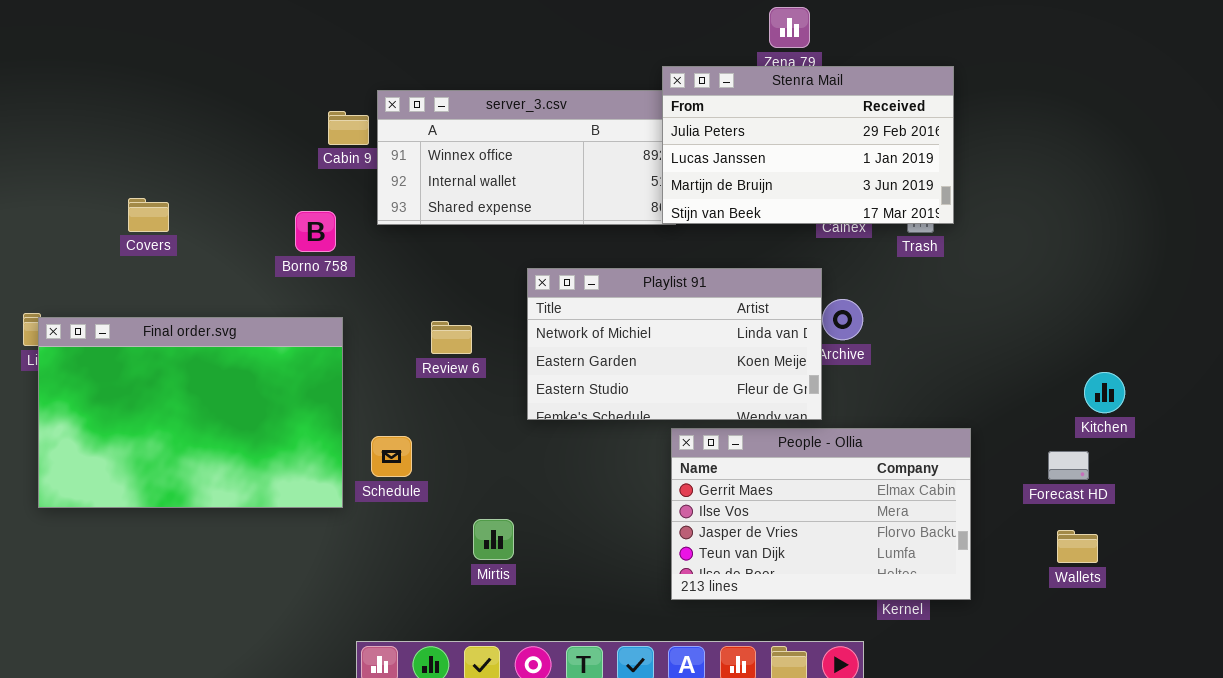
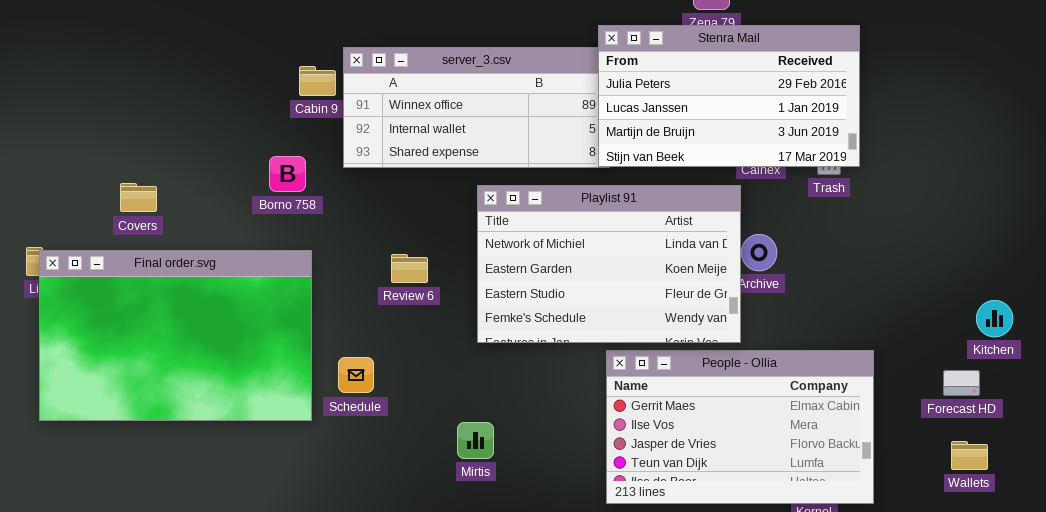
Covers: [128,198,169,232] -> [120,183,157,212], moved
Playlist 91: [527,268,822,420] -> [477,185,741,343], resized
Mirtis: [473,519,514,560] -> [457,422,494,459], moved

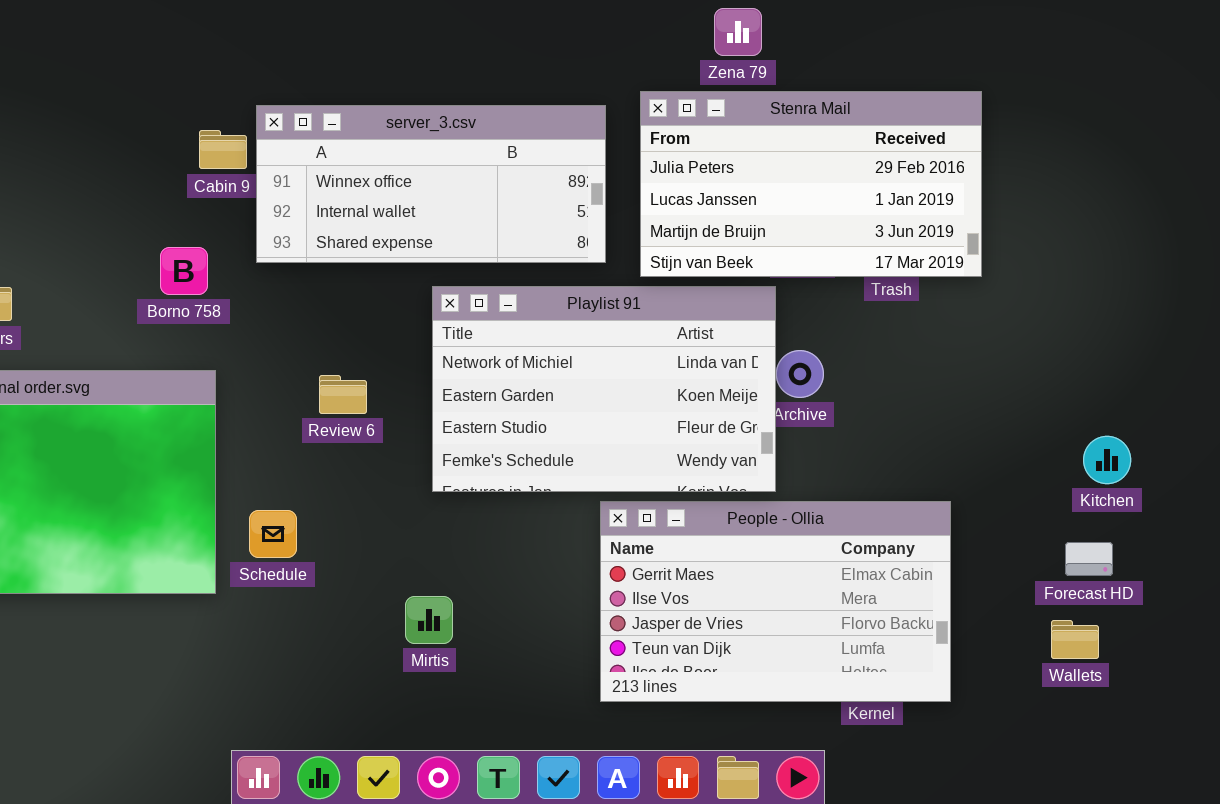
Stenra Mail: [598,25,860,167] -> [640,91,982,277], moved
Forecast HD: [943,370,980,396] -> [1065,542,1113,576], moved

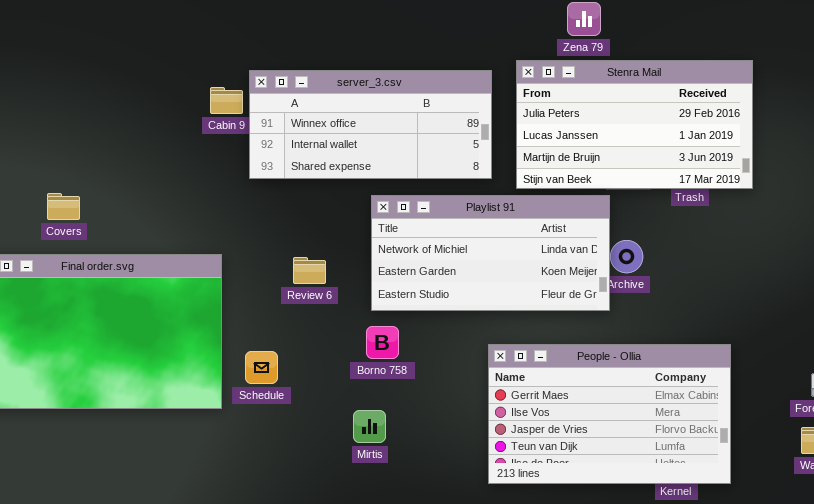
Borno 758: [160,247,208,295] -> [366,326,399,359], moved
Playlist 91: [432,286,776,492] -> [371,195,610,311], resized

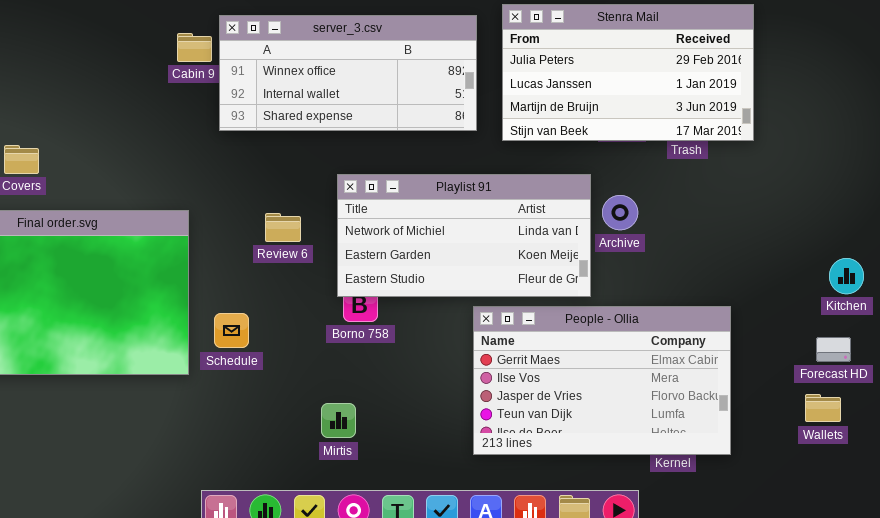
Playlist 91: [371,195,610,311] -> [337,174,591,297], moved
Mirtis: [353,410,386,443] -> [321,403,356,438], moved

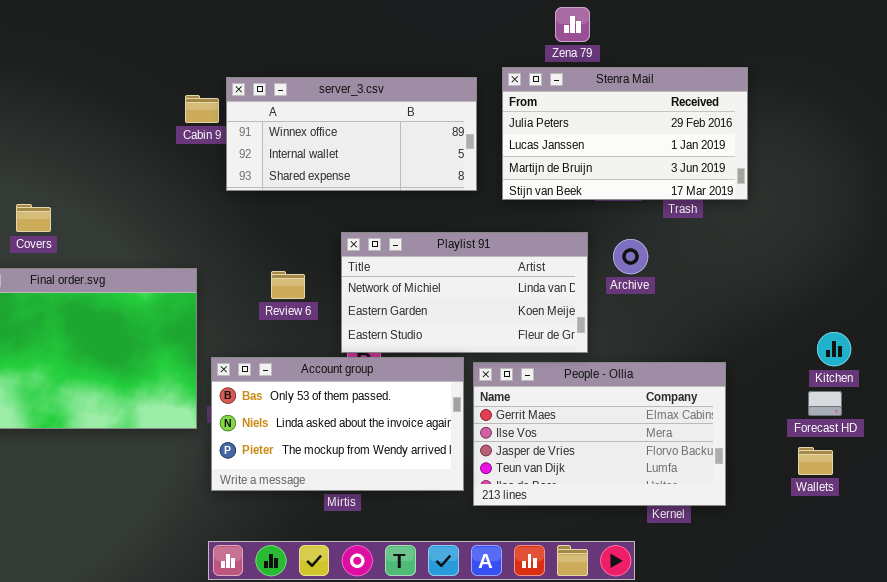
Archive: [602,195,638,230] -> [613,239,648,274], moved
Kitchen: [829,258,864,294] -> [817,332,851,366], moved
Account group: none -> [211,357,464,491], opened

